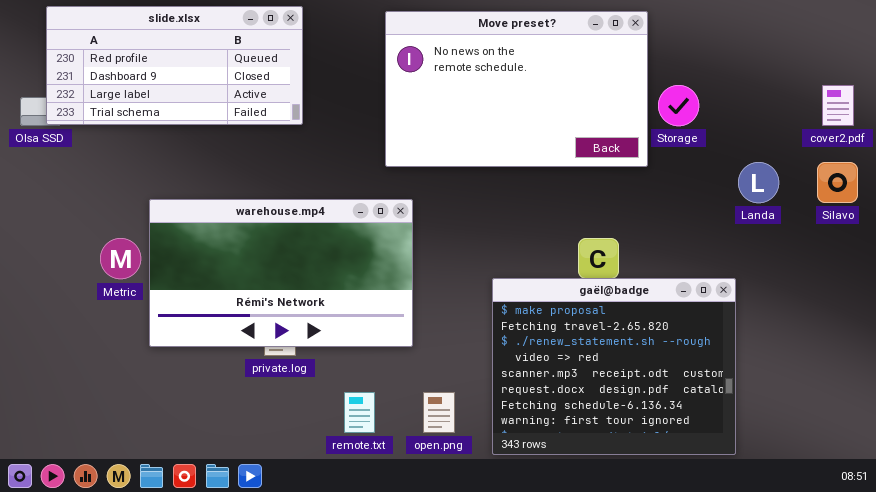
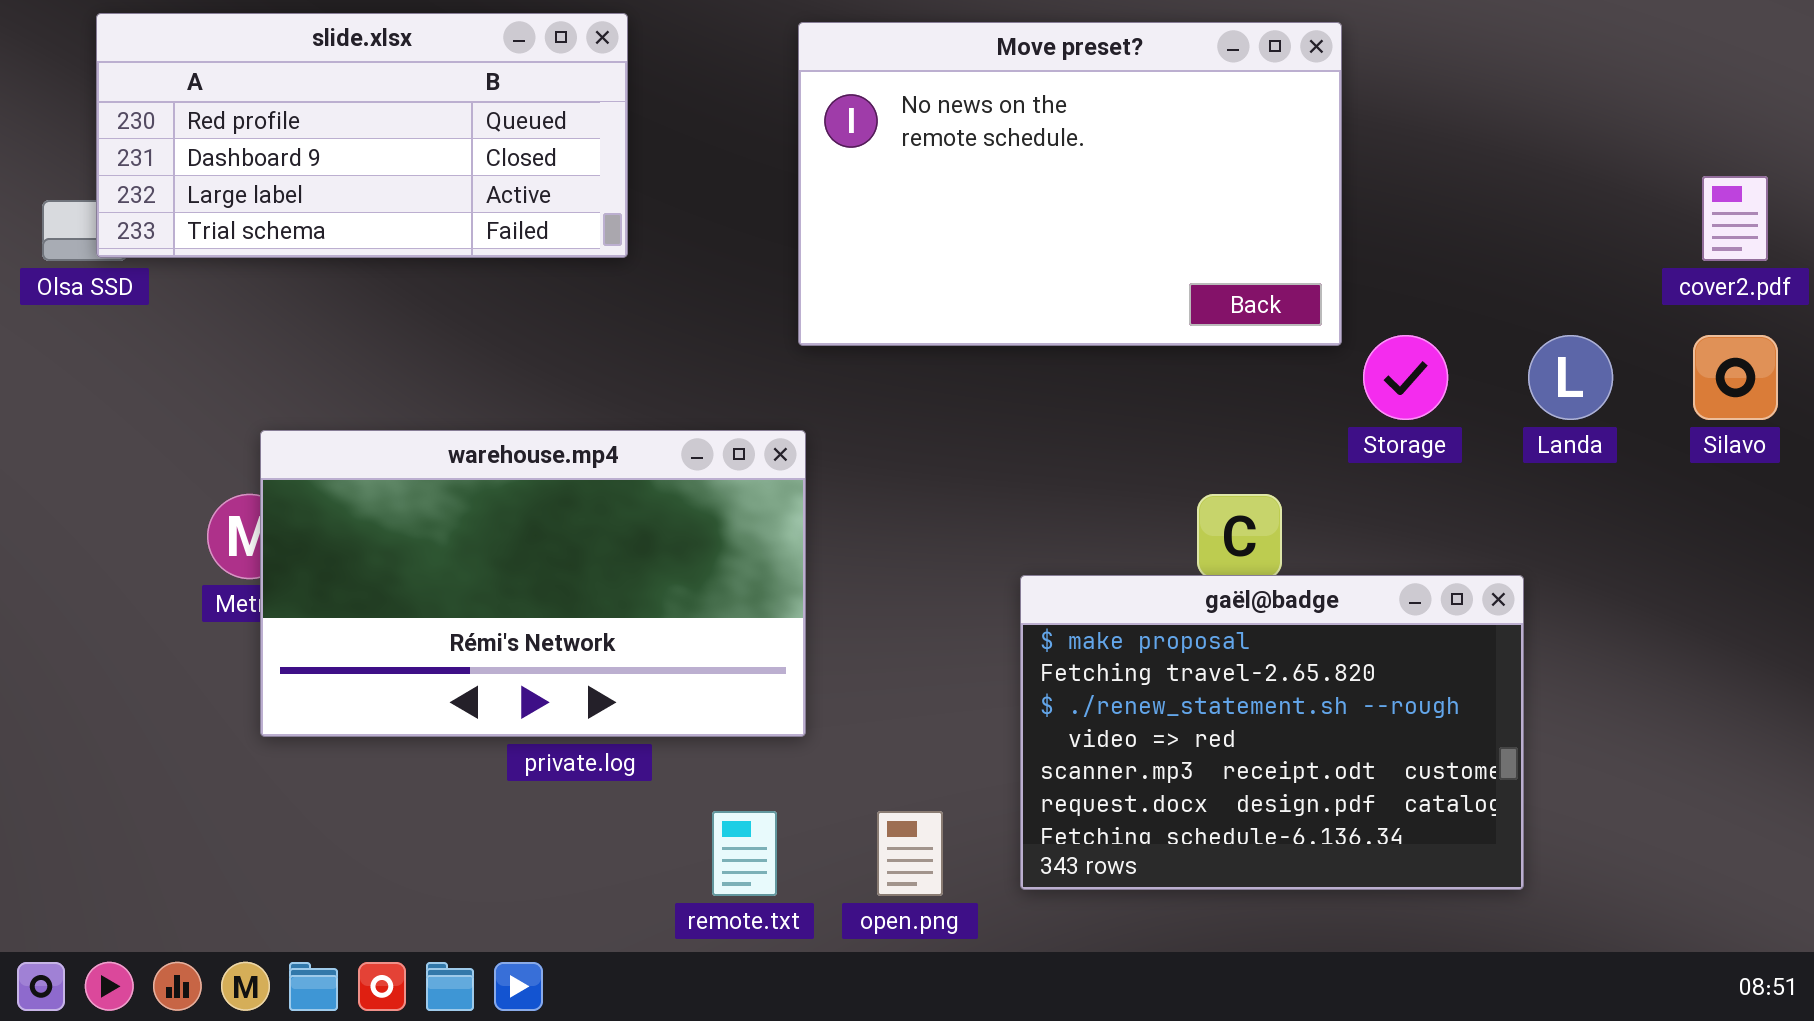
Storage: [658,85,699,126] -> [1363,335,1448,420], moved
warehouse.mp4: [149,199,413,347] -> [260,430,806,737], moved
gaël@badge: [492,278,736,455] -> [1020,575,1524,890], resized

